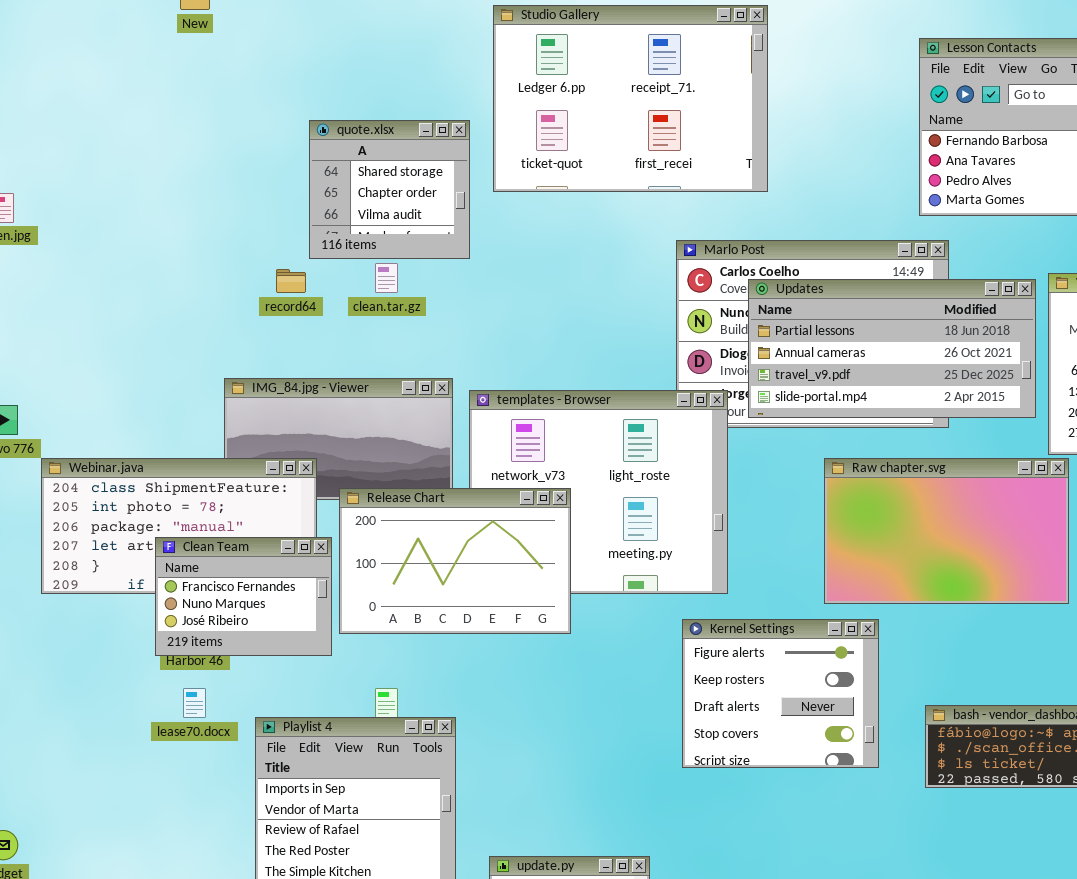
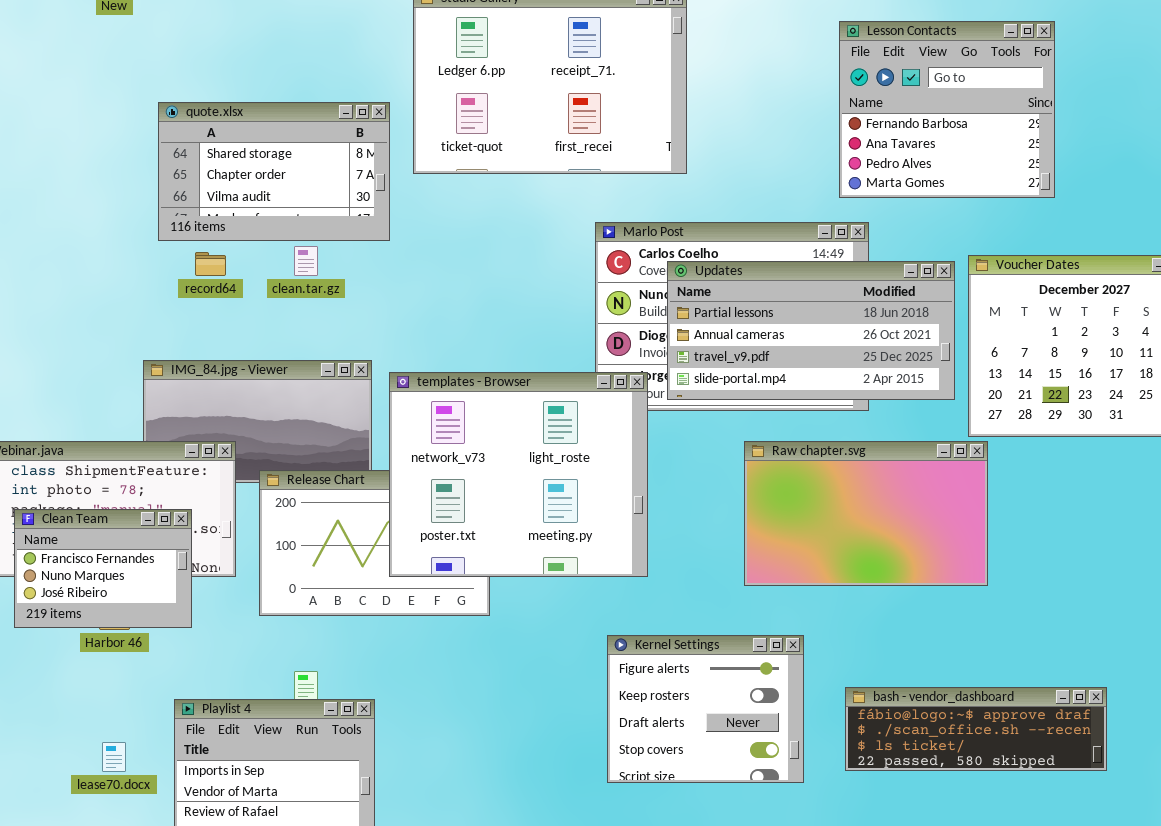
quote.xlsx: [309,120,470,259] -> [158,102,390,241], resized
templates - Browser: [469,390,728,594] -> [389,372,648,577], raised
Clean Team: [155,537,332,656] -> [14,509,192,628], moved
Kernel Settings: [682,619,879,768] -> [607,635,804,783], moved
lease70.docx: [183,688,206,718] -> [102,742,126,772], moved

